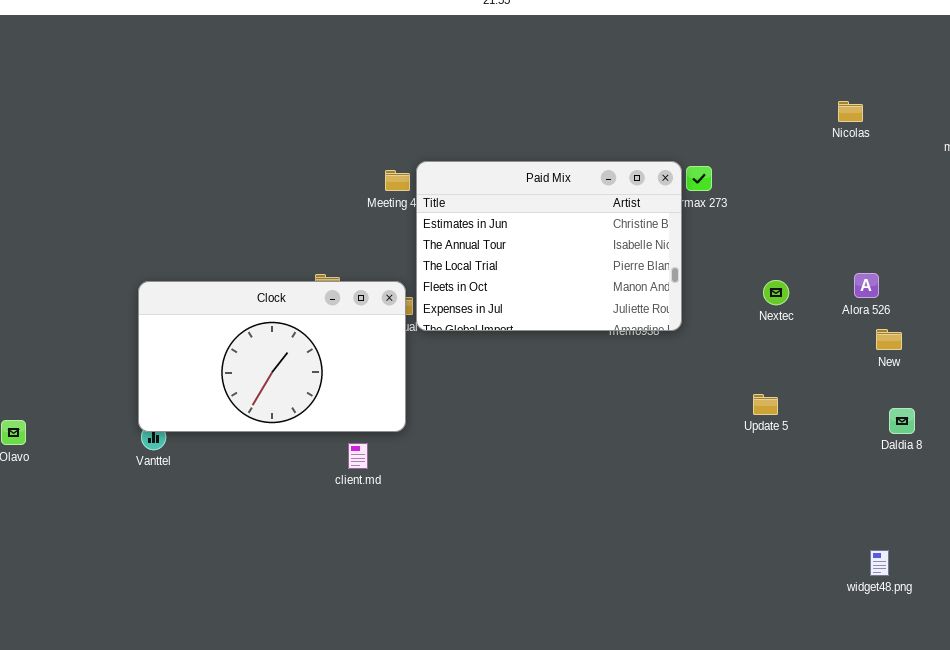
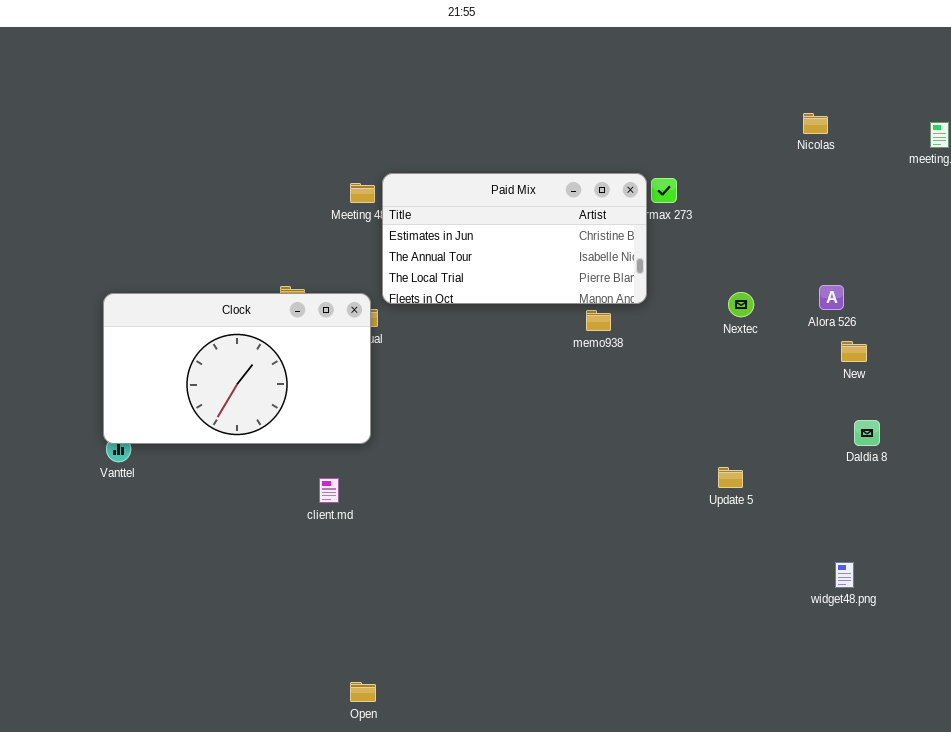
Paid Mix: [416,161,682,331] -> [382,173,647,304], resized
Update 5: [753,394,778,415] -> [718,467,743,488], moved
client.md: [348,443,368,469] -> [319,478,339,503], moved

